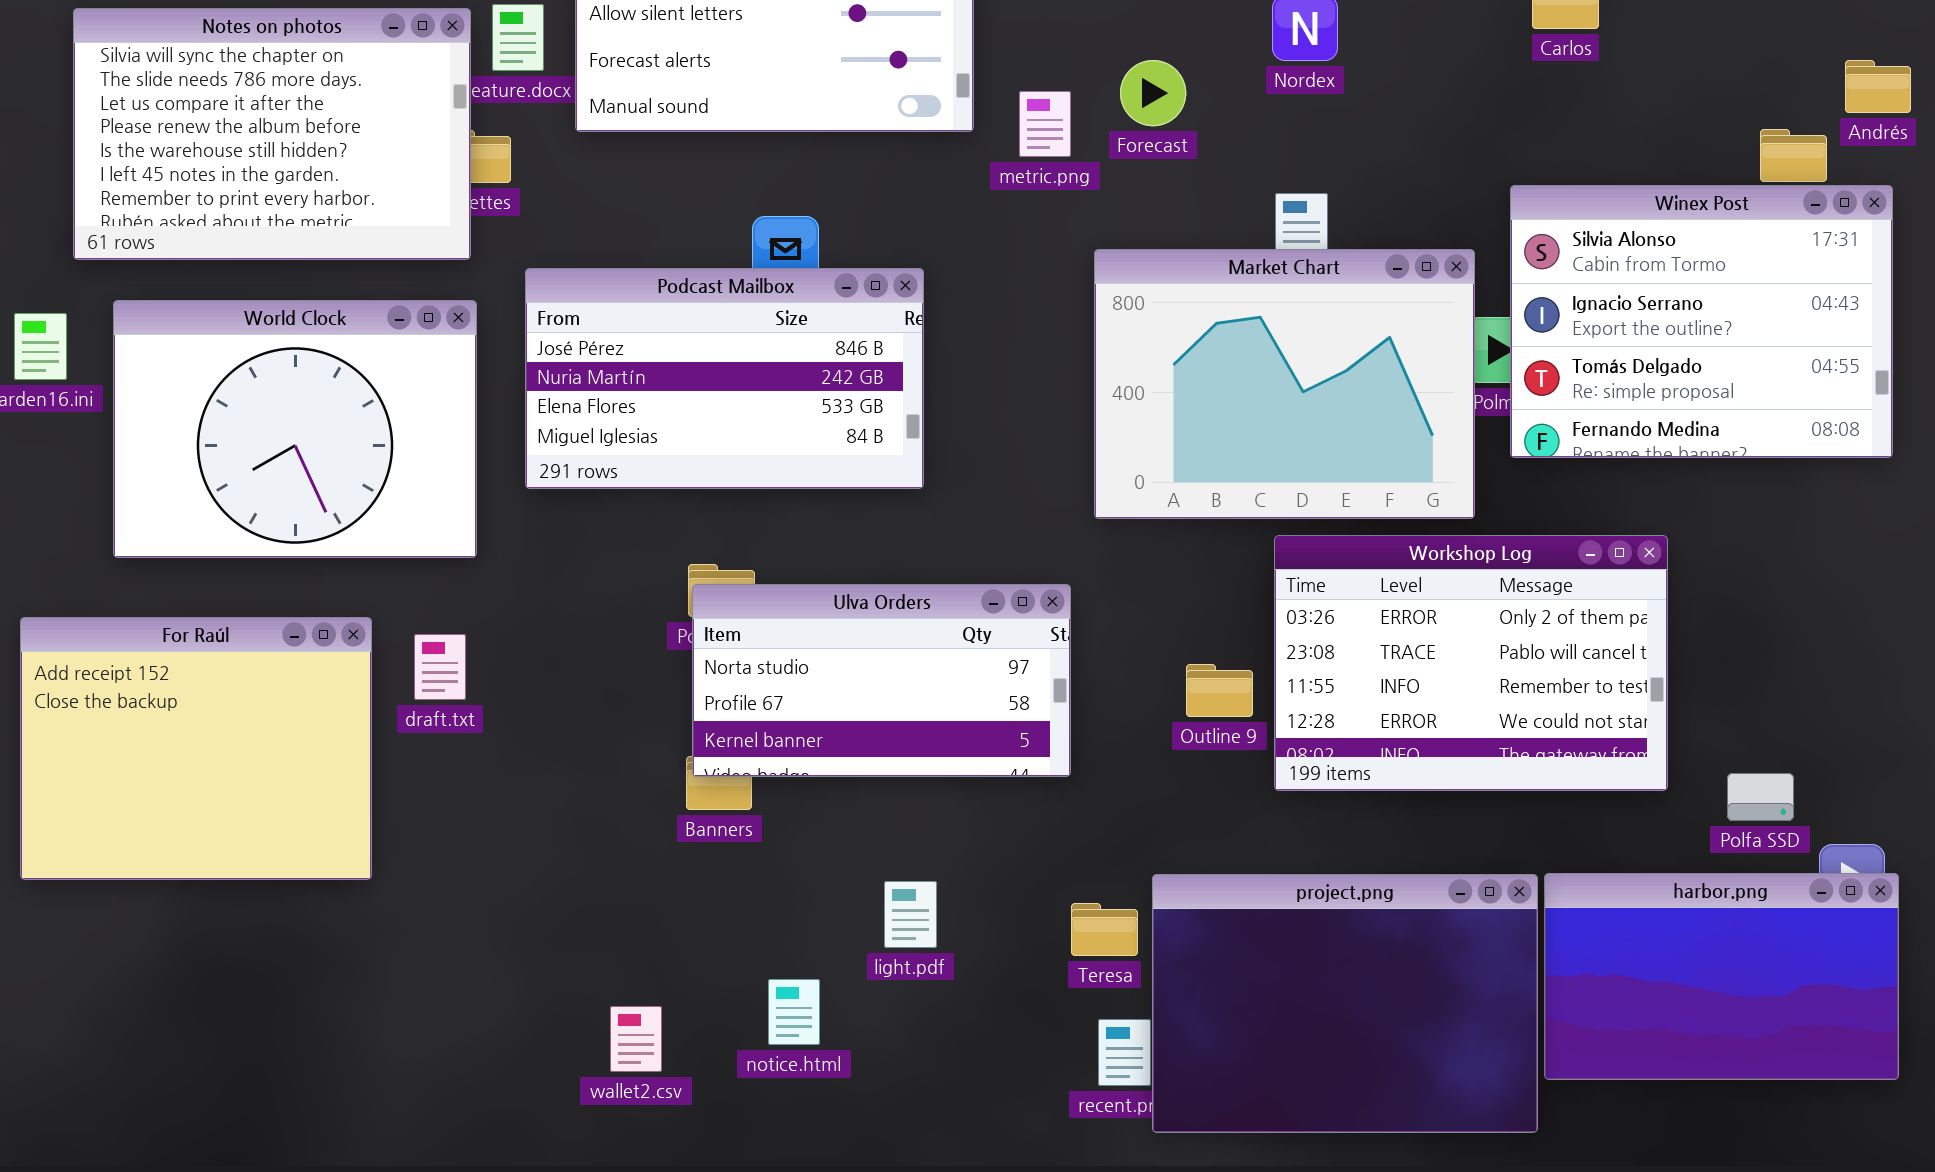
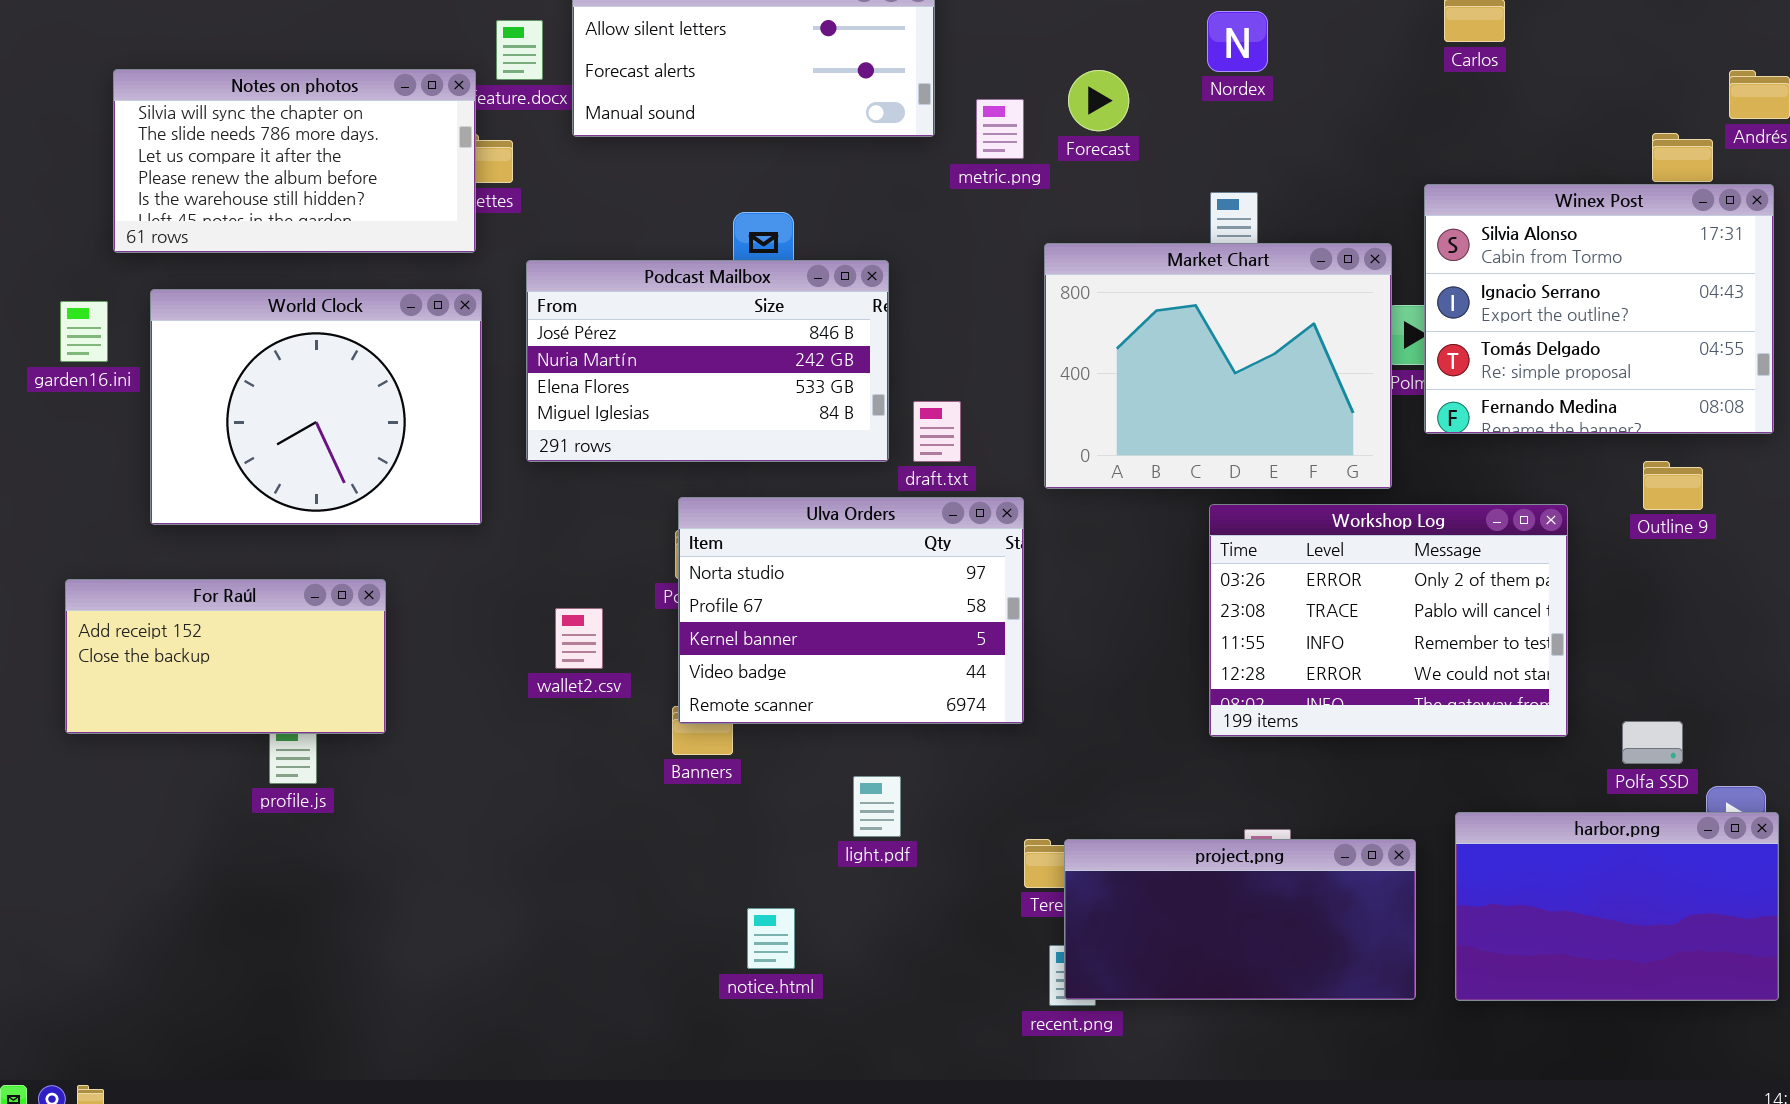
Notes on photos: [73,8,471,260] -> [113,69,476,253], resized
Ulva Orders: [692,584,1071,777] -> [678,497,1024,724], resized
For Raúl: [20,617,372,880] -> [65,579,386,734], resized
draft.txt: [414,634,466,700] -> [913,401,961,462], moved
Outline 9: [1186,664,1253,717] -> [1643,461,1703,510], moved
project.png: [1152,874,1538,1133] -> [1064,839,1416,1000], moved, resized
light.pdf: [884,881,937,948] -> [853,776,901,837], moved
wallet2.csv: [610,1006,662,1072] -> [555,608,603,669], moved

